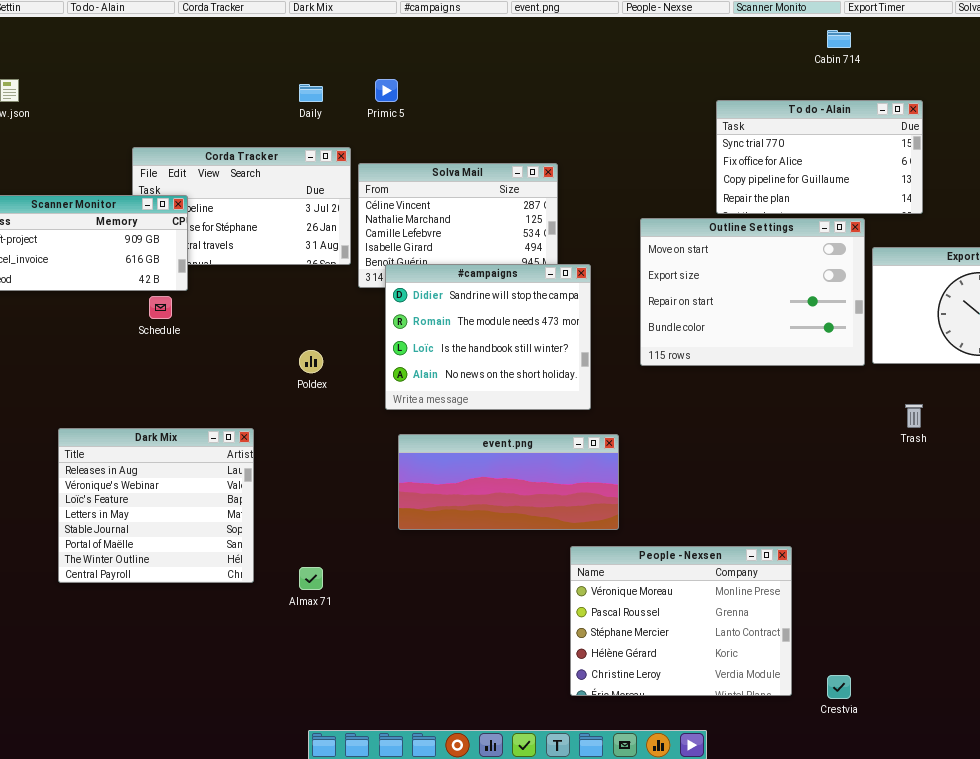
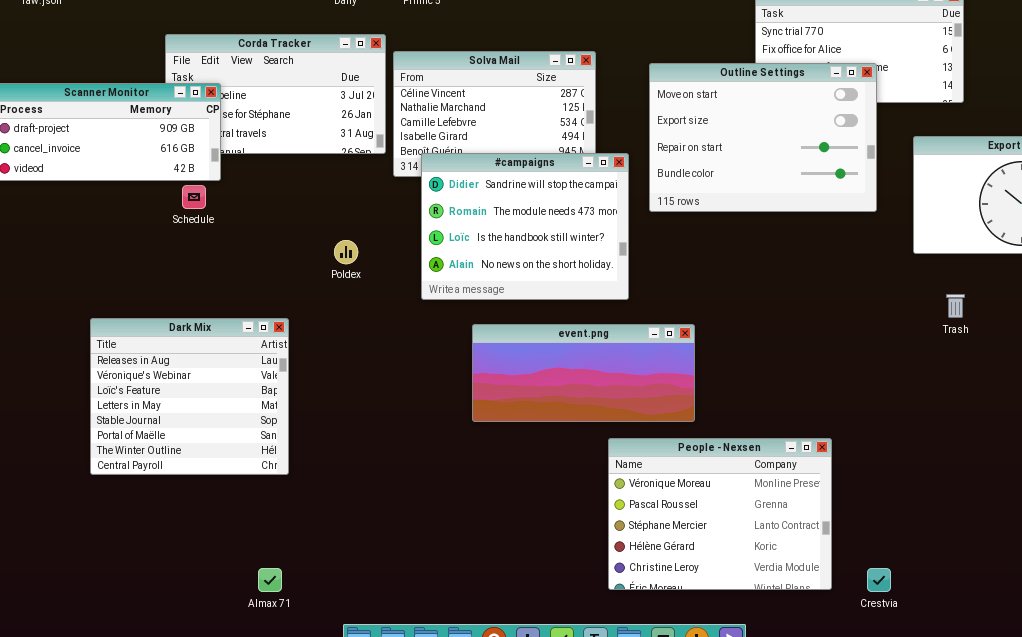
Outline Settings: [640,218,865,366] -> [649,63,877,212], moved
event.png: [398,434,619,530] -> [472,324,695,422], moved
Almax 71: [299,567,323,590] -> [258,568,282,592], moved

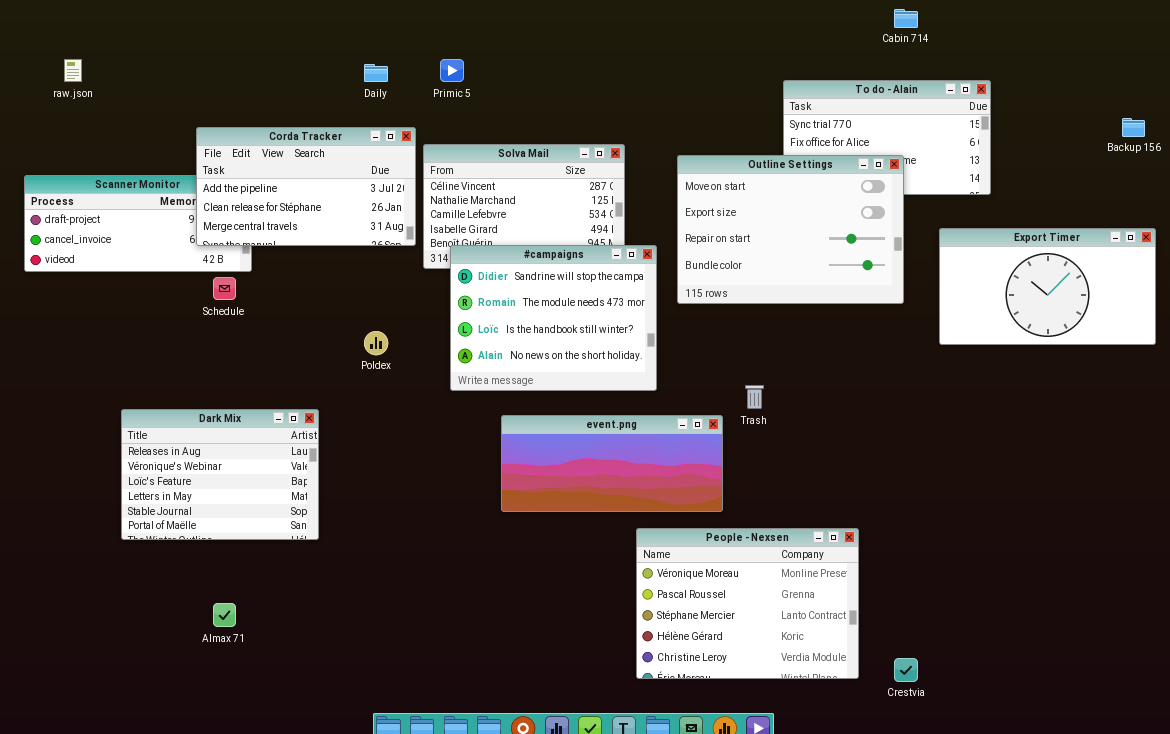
Corda Tracker: [165,34,386,154] -> [196,127,416,246], raised
Trash: [946,294,965,318] -> [745,385,764,409], moved
Dark Mix: [90,318,289,475] -> [121,409,319,540], resized
Almax 71: [258,568,282,592] -> [213,603,236,627], moved

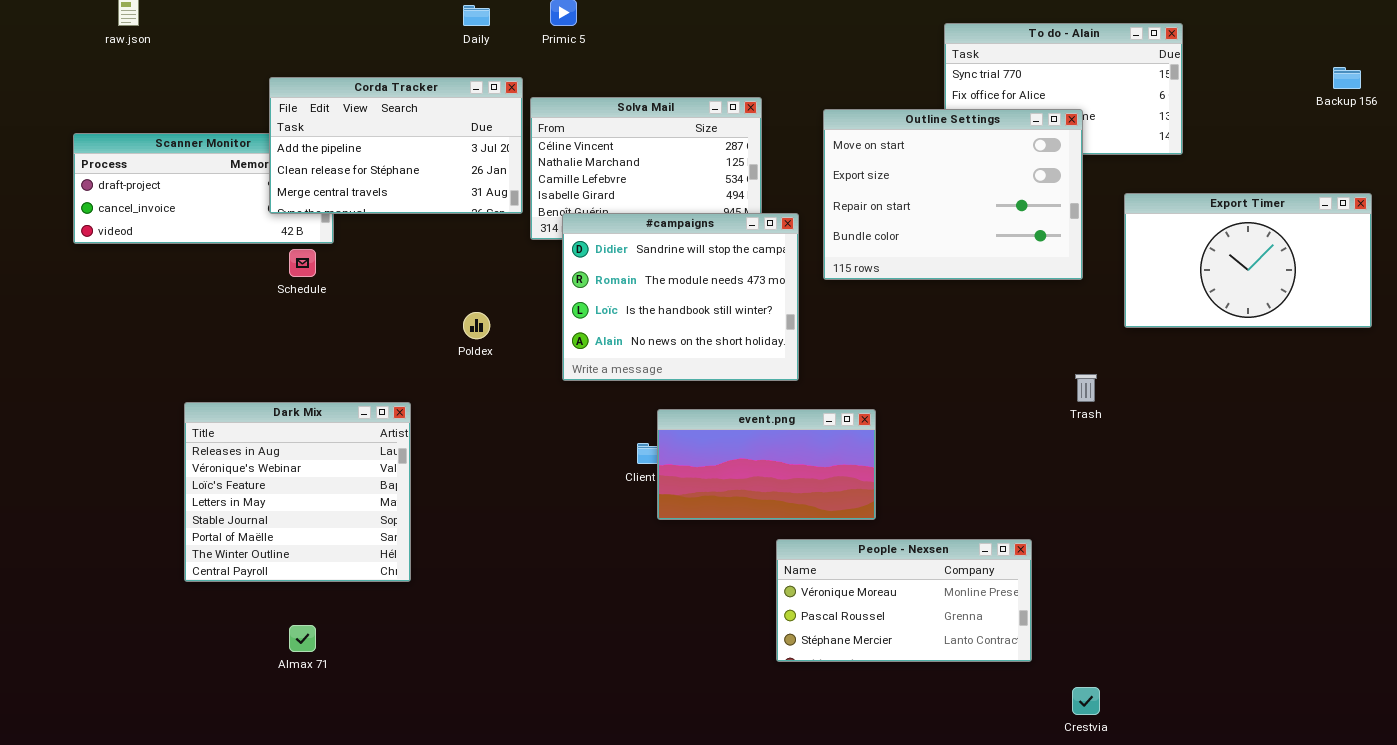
Trash: [745,385,764,409] -> [1075,374,1097,402], moved
Dark Mix: [121,409,319,540] -> [184,402,411,582], resized
event.png: [501,415,723,512] -> [657,409,876,520], resized
People - Nexsen: [636,528,859,679] -> [776,539,1032,662], resized

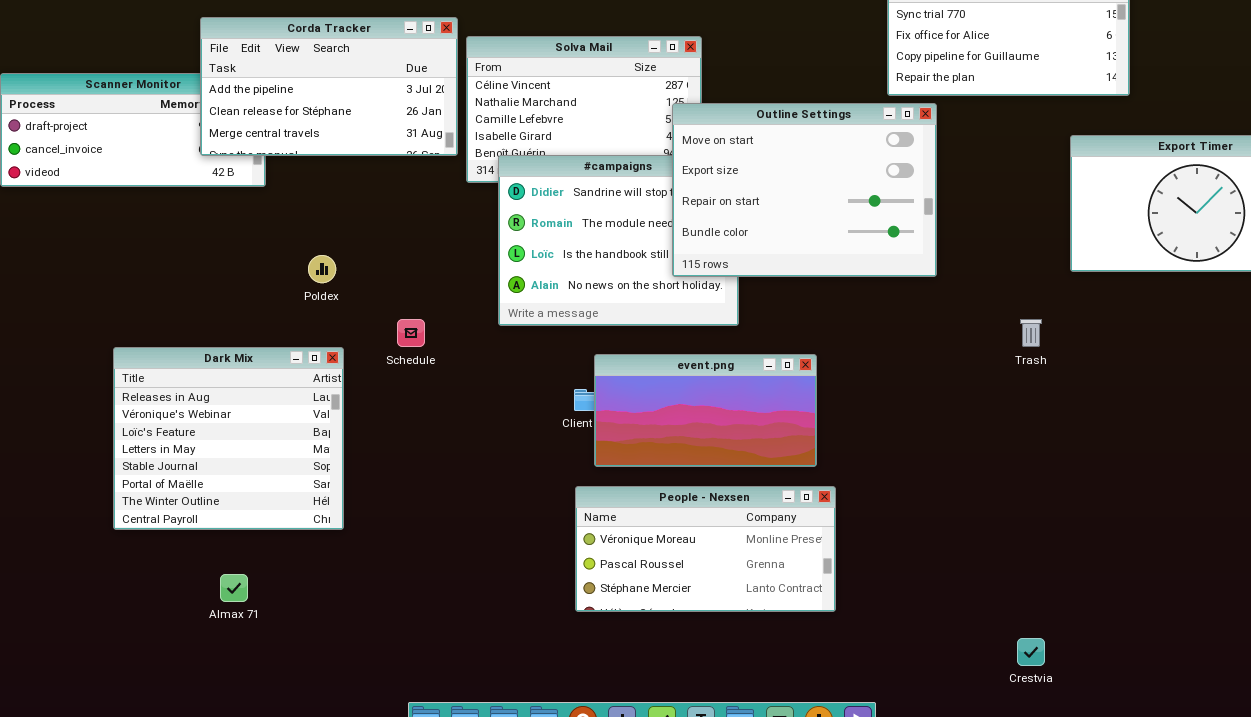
Outline Settings: [823,109,1083,280] -> [672,103,937,277], moved
Schedule: [289,249,316,277] -> [397,319,425,347], moved
Poldex: [463,312,490,339] -> [308,255,336,283], moved
People - Nexsen: [776,539,1032,662] -> [575,486,836,612], moved

